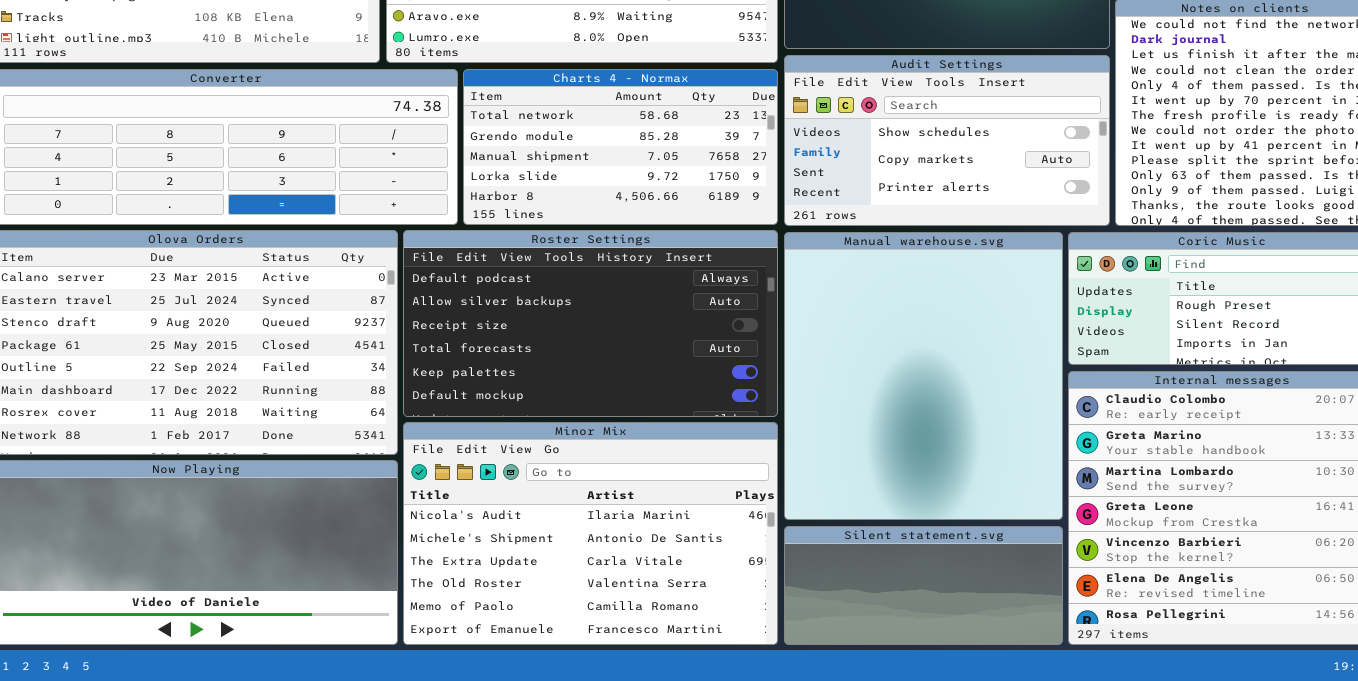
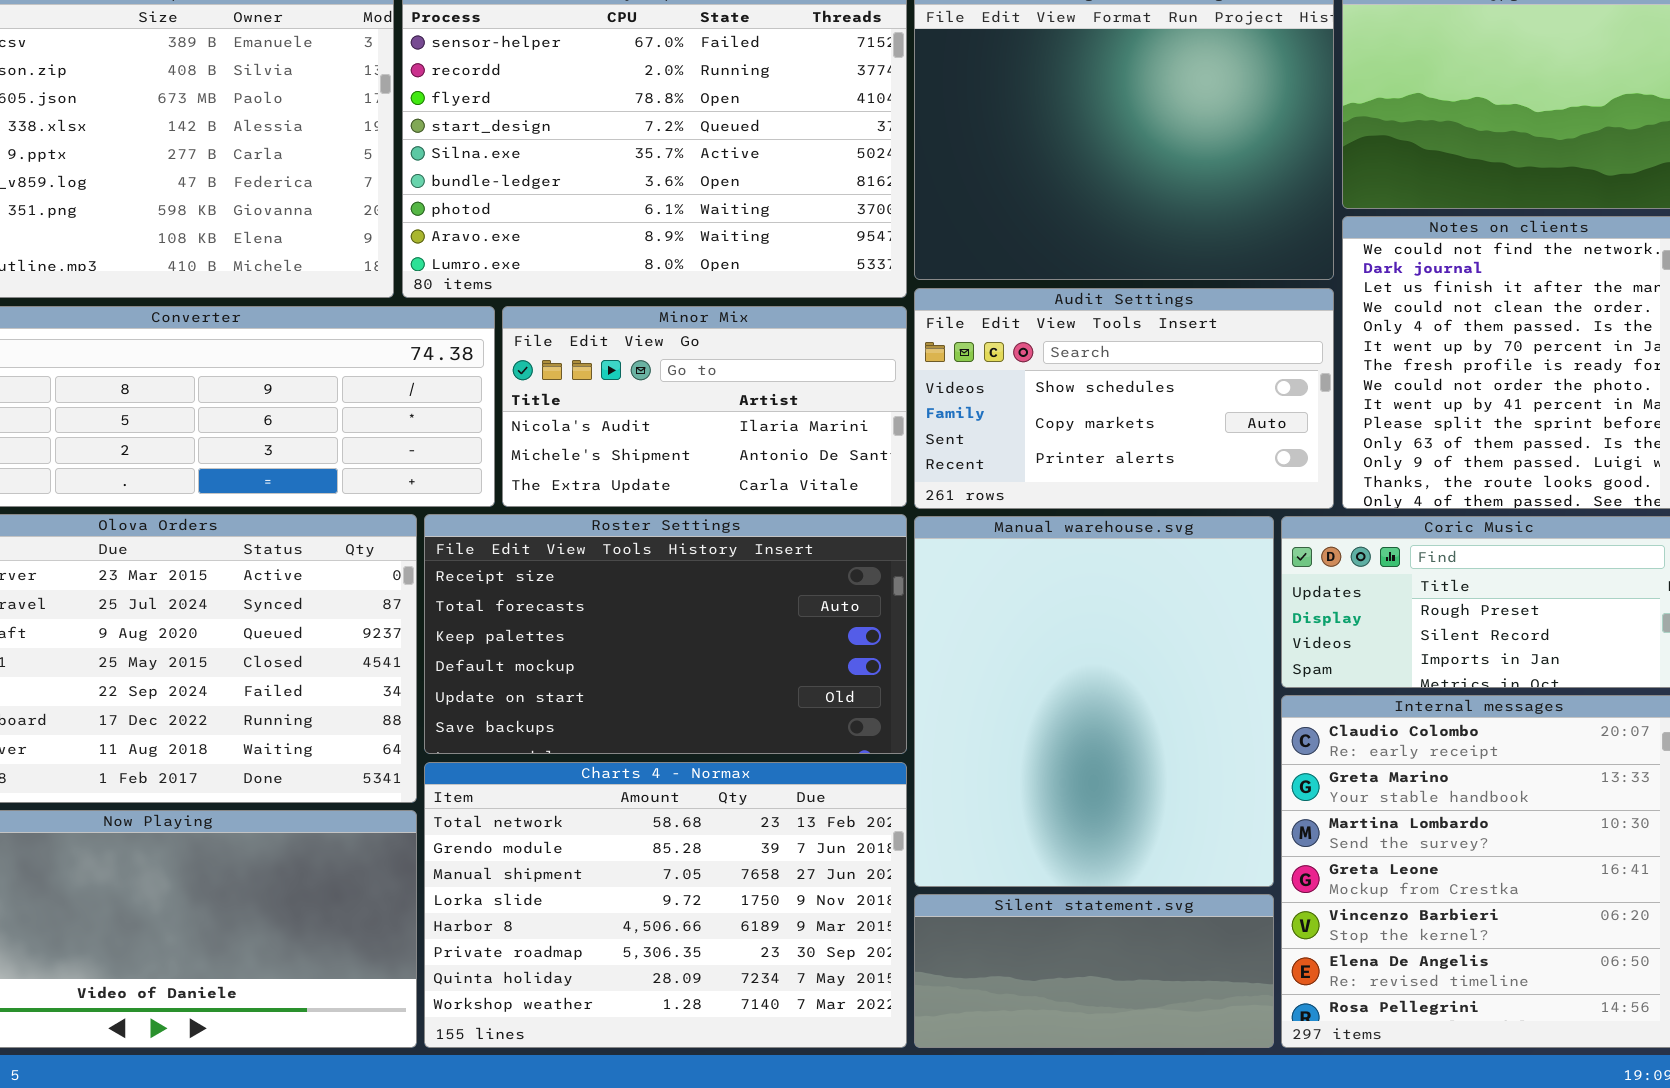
Charts 4 - Normax: [463,69,778,225] -> [424,762,907,1048], moved, resized
Roster Settings: [403,230,778,417] -> [424,514,907,754], scrolled down 2 rows
Minor Mix: [403,422,778,645] -> [502,306,907,507], moved, resized

